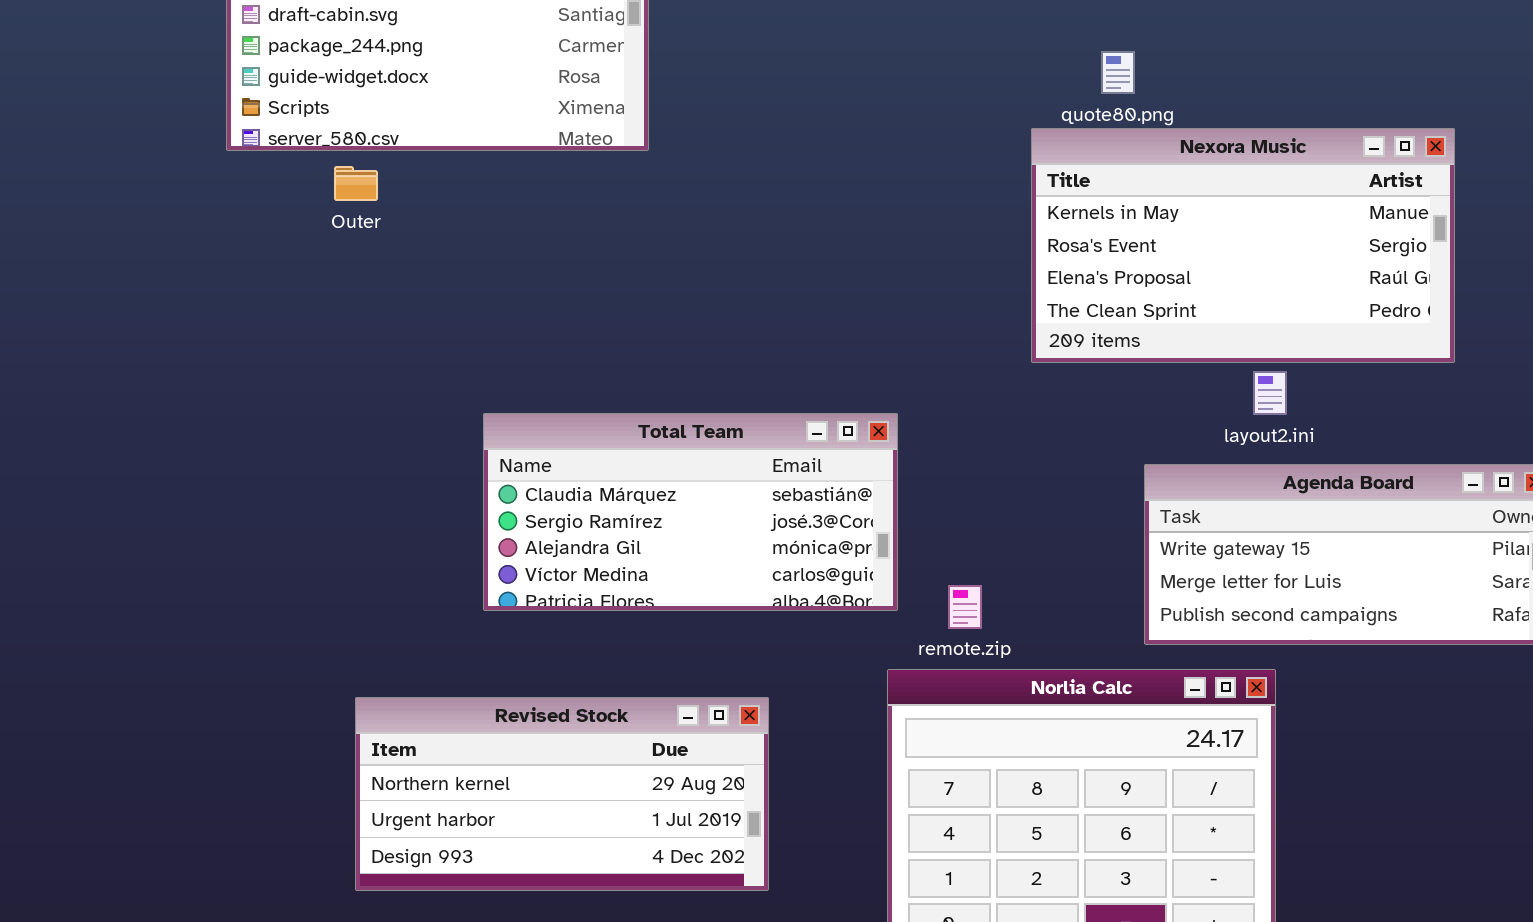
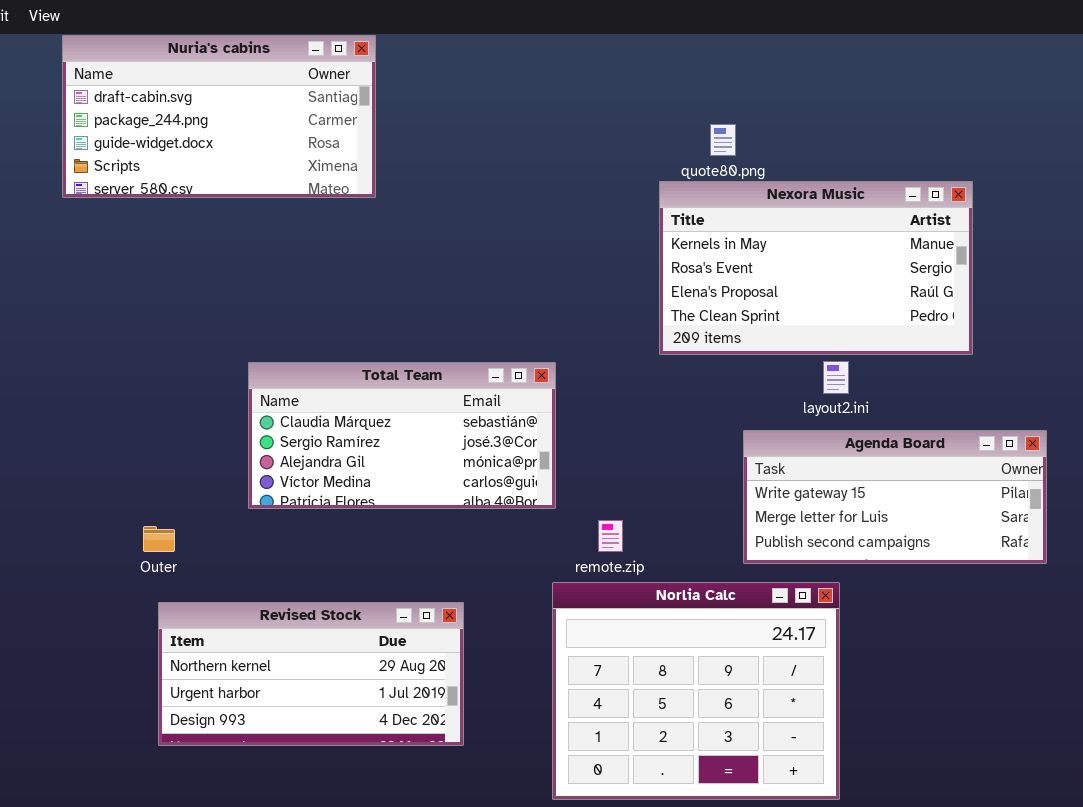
Outer: [334,166,378,201] -> [143,526,175,552], moved
Total Team: [483,413,898,611] -> [248,362,556,509], moved

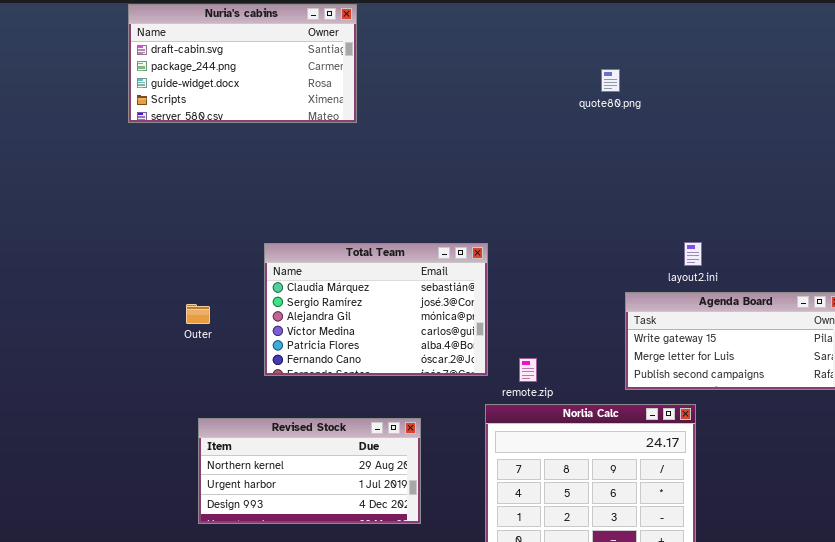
Nexora Music: [659,181,973,355] -> none, closed
Total Team: [248,362,556,509] -> [264,243,488,376], resized
Outer: [143,526,175,552] -> [186,304,210,324], moved

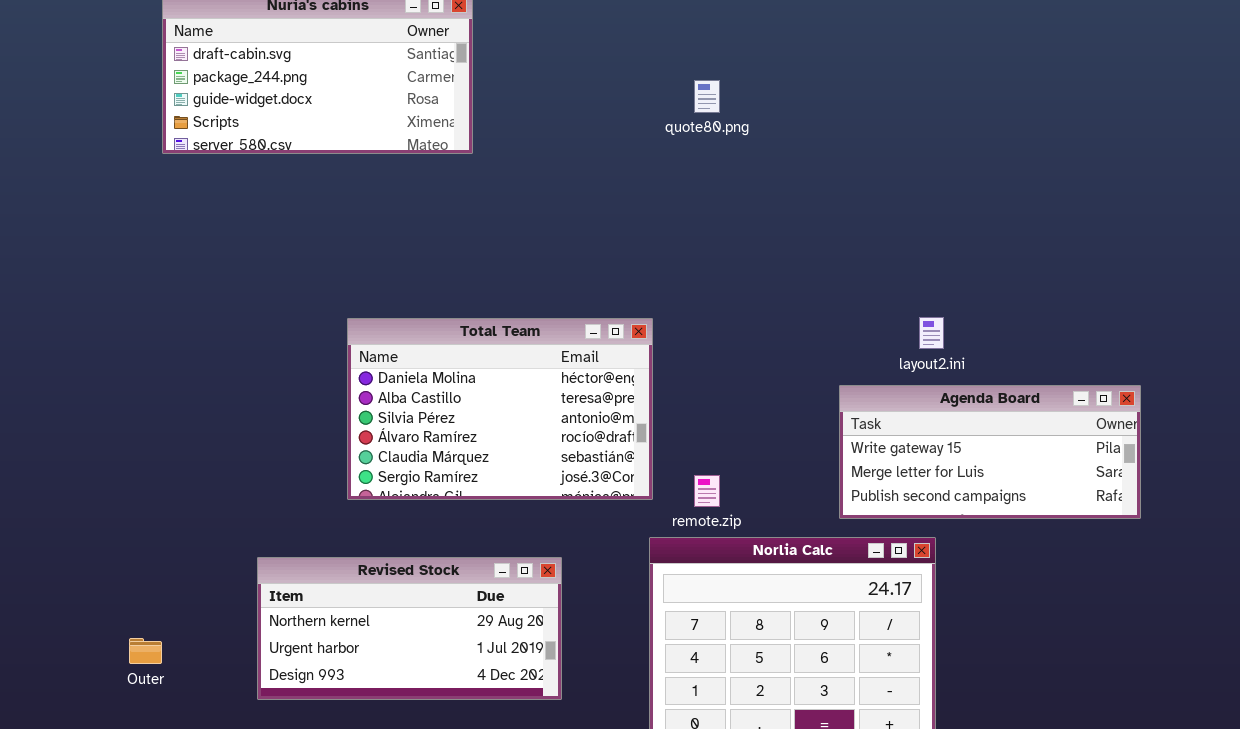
quote80.png: [601,69,620,92] -> [694,80,720,113], moved
Total Team: [264,243,488,376] -> [347,318,653,500], scrolled up 4 rows
Outer: [186,304,210,324] -> [129,638,162,664], moved

